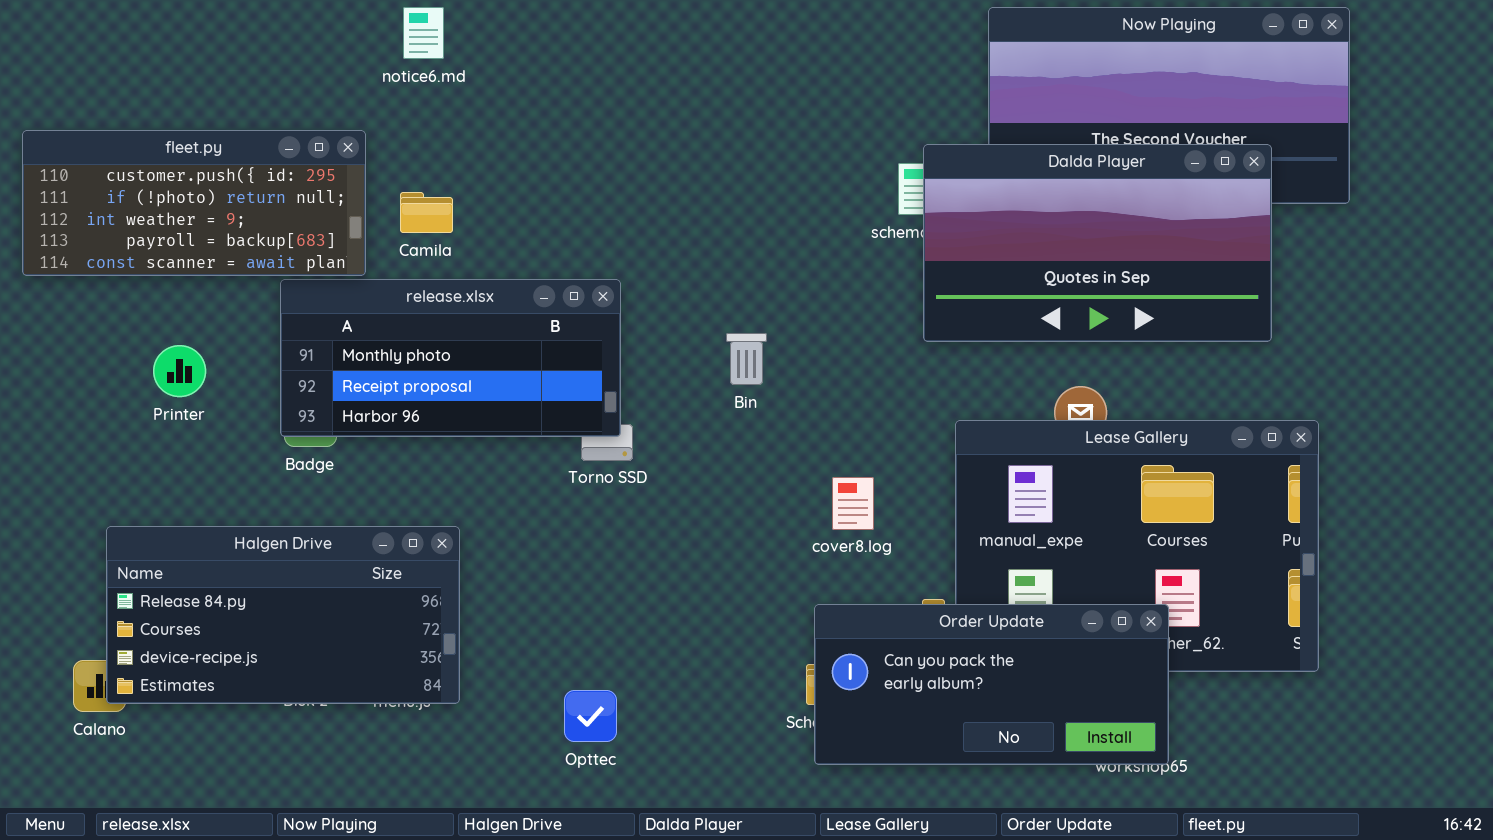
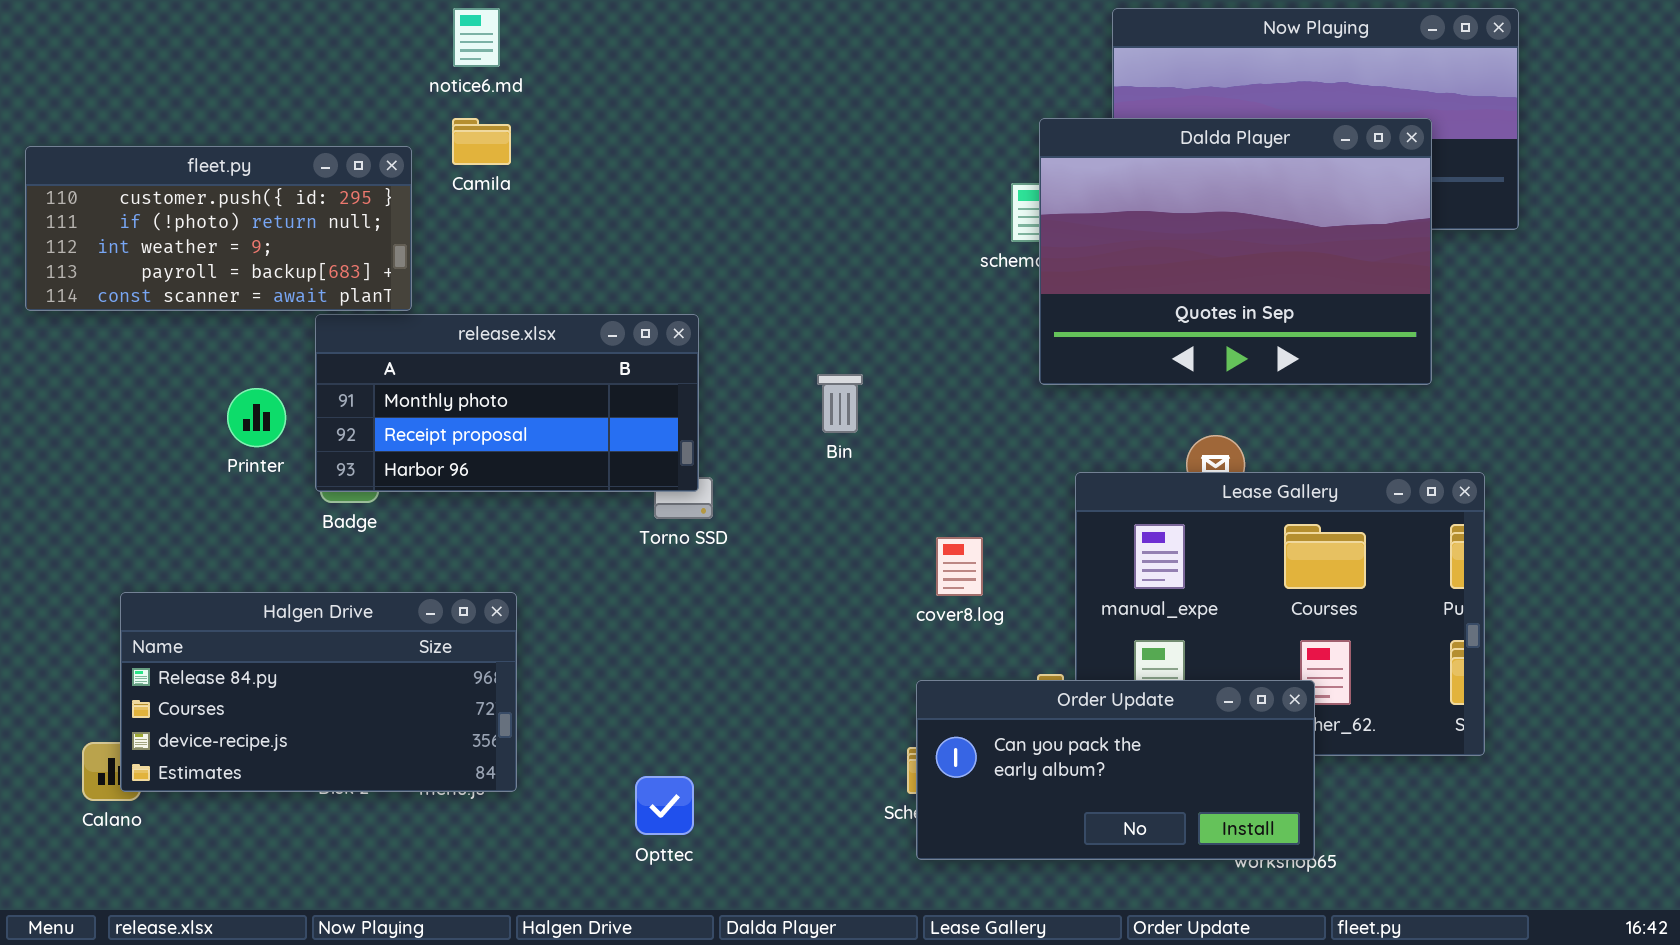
Dalda Player: [923,144,1272,342] -> [1039,118,1432,385], resized
Camila: [400,192,453,233] -> [452,118,511,165], moved
Printer: [153,345,206,397] -> [227,388,286,447], moved

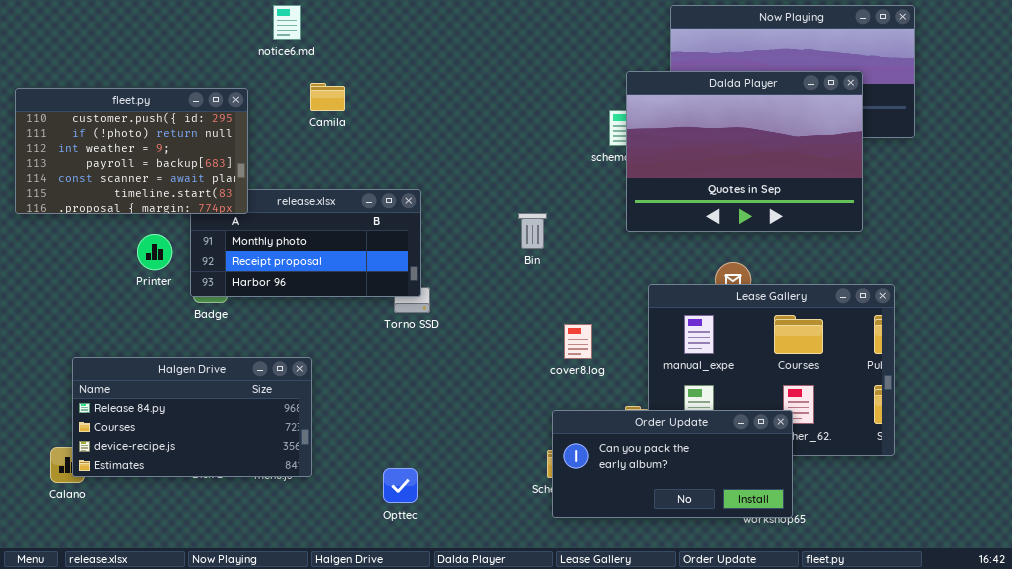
Camila: [452,118,511,165] -> [310,83,345,111], moved
fleet.py: [25,146,412,311] -> [15,88,248,214], resized
Bin: [817,374,863,433] -> [518,213,547,249], moved

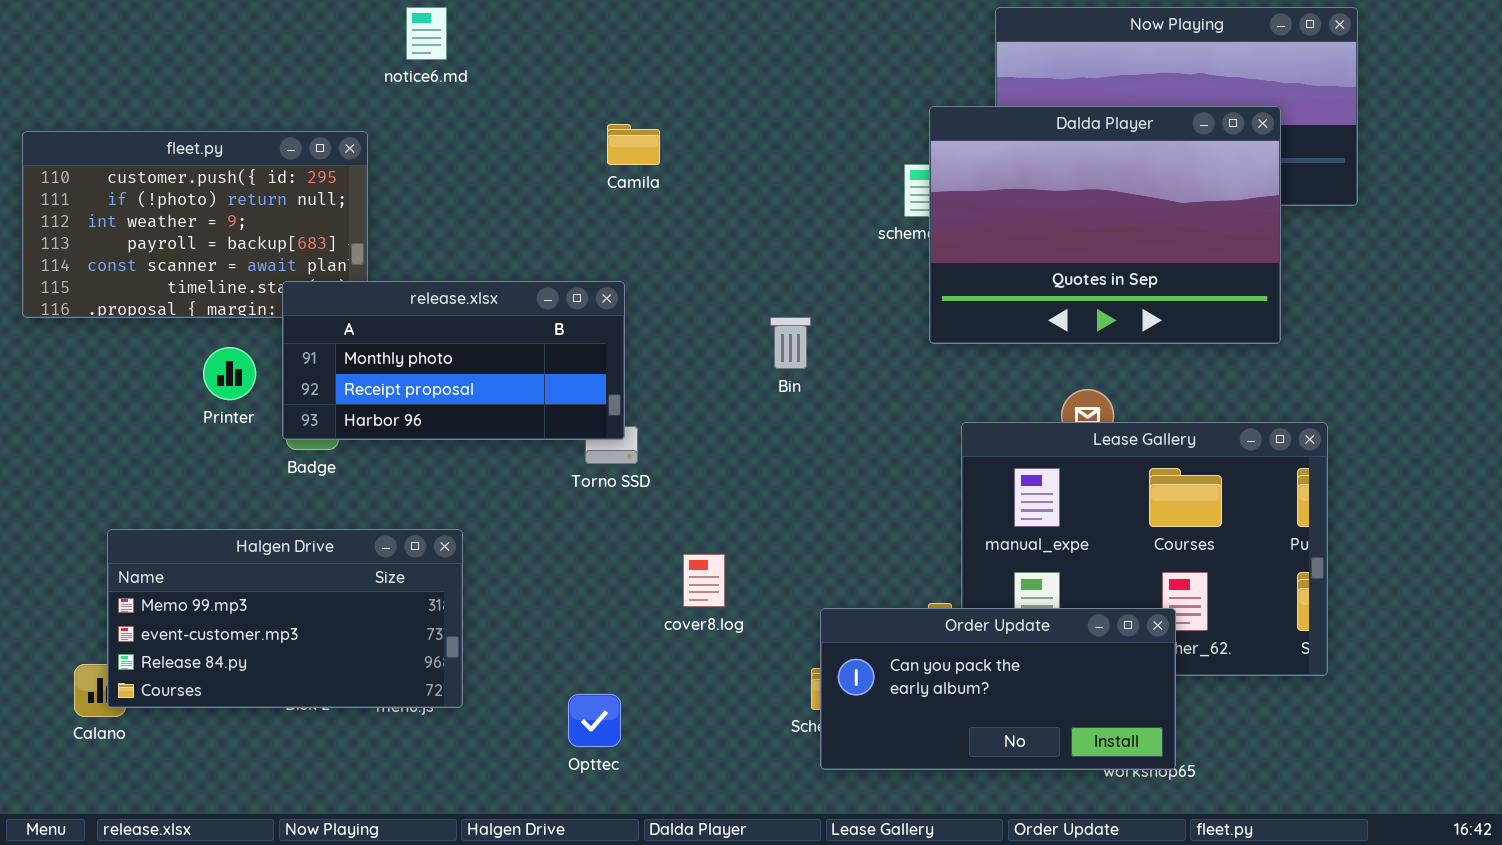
Camila: [310,83,345,111] -> [607,124,660,165], moved
release.xlsx: [190,189,421,297] -> [282,281,625,440], raised
cover8.log: [564,324,592,359] -> [683,554,725,607], moved
Halgen Drive: [72,357,312,477] -> [107,529,463,708], scrolled up 2 rows

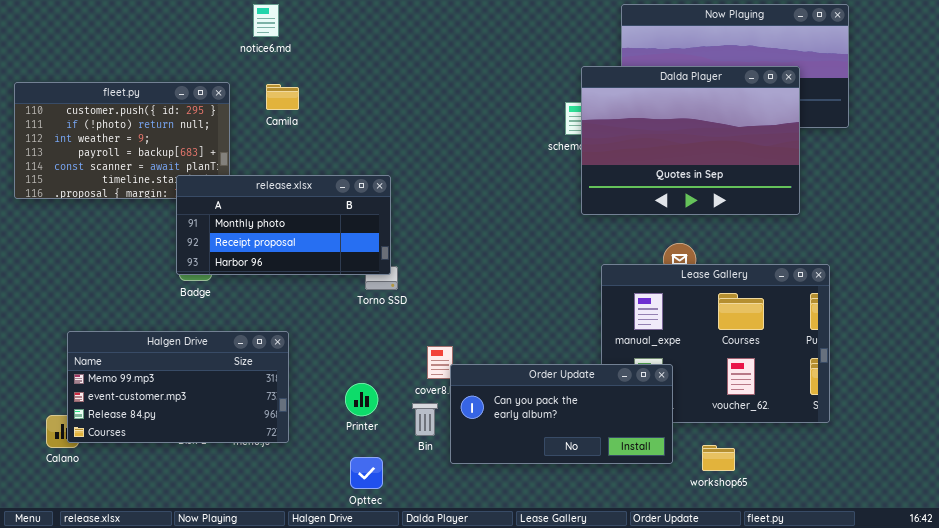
Camila: [607,124,660,165] -> [266,84,299,110], moved
Bin: [770,317,811,369] -> [412,403,438,436], moved
Printer: [203,347,256,400] -> [345,383,378,416], moved
Order Update: [820,608,1176,770] -> [450,364,673,464], moved
Opttec: [568,694,621,747] -> [350,457,383,489], moved

